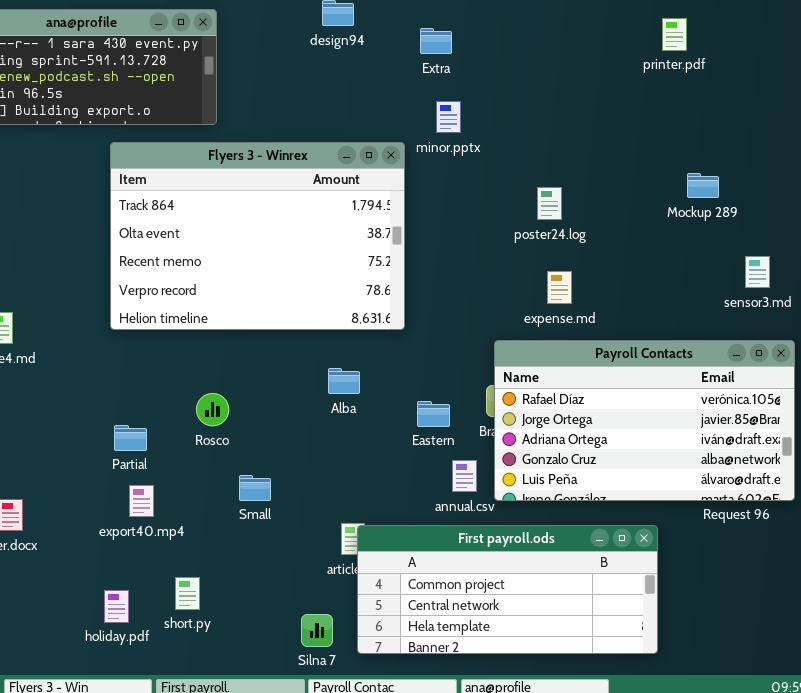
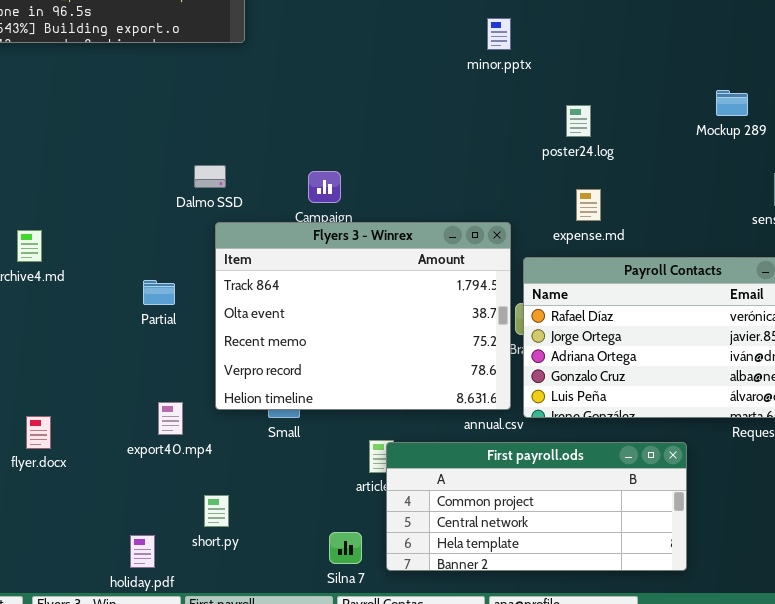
minor.pptx: [436,101,461,133] -> [487,18,511,50], moved
Flyers 3 - Winrex: [110,142,405,330] -> [215,222,511,410], moved
Partial: [114,425,147,451] -> [143,280,175,305], moved
holiday.pdf: [104,590,129,623] -> [130,535,155,568], moved

